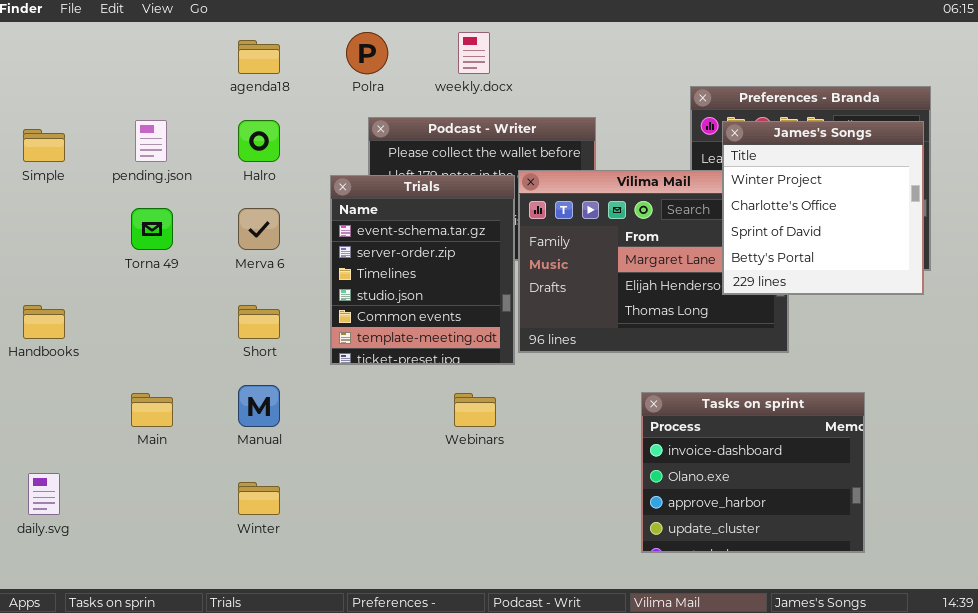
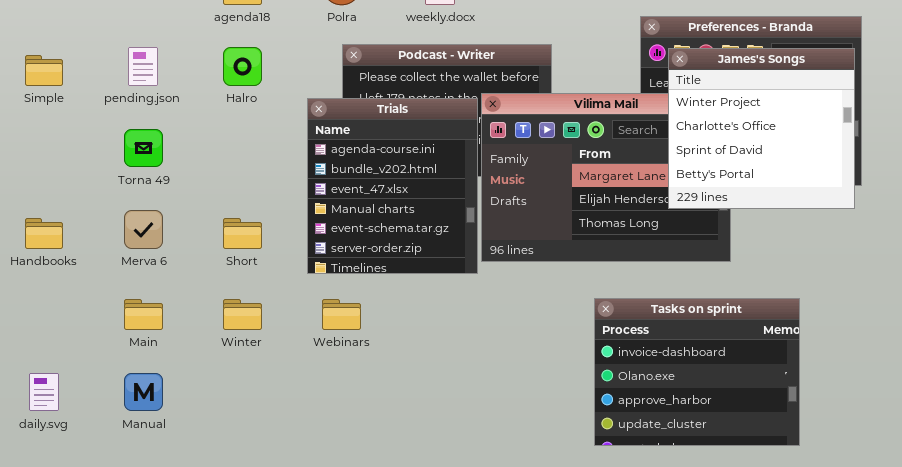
Trials: [330,175,515,365] -> [307,98,478,274], scrolled up 4 rows
Merva 6: [238,208,280,250] -> [124,210,163,249], moved
Manual: [238,385,280,427] -> [124,373,163,411], moved
Webinars: [454,393,496,427] -> [322,299,361,330], moved
Winter: [238,482,280,515] -> [223,299,262,330], moved

